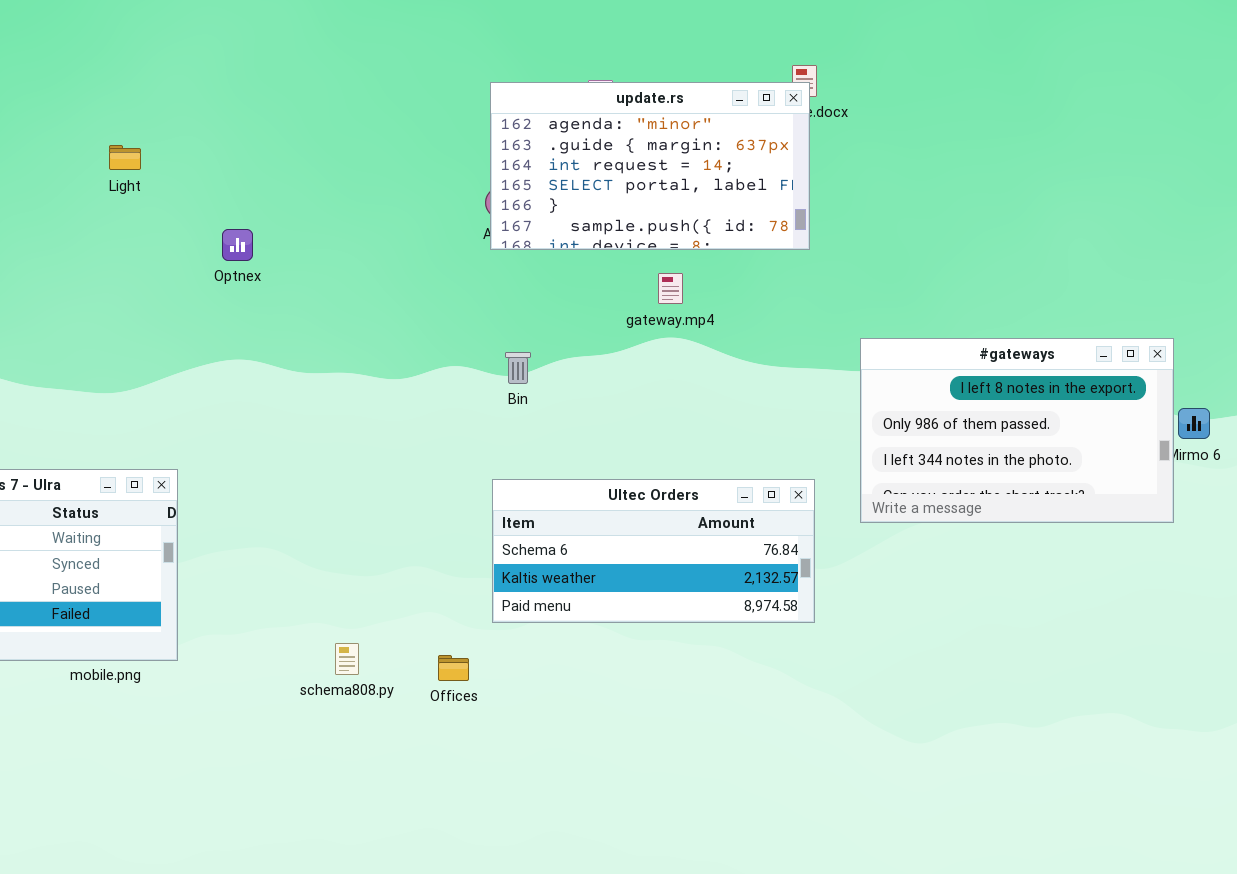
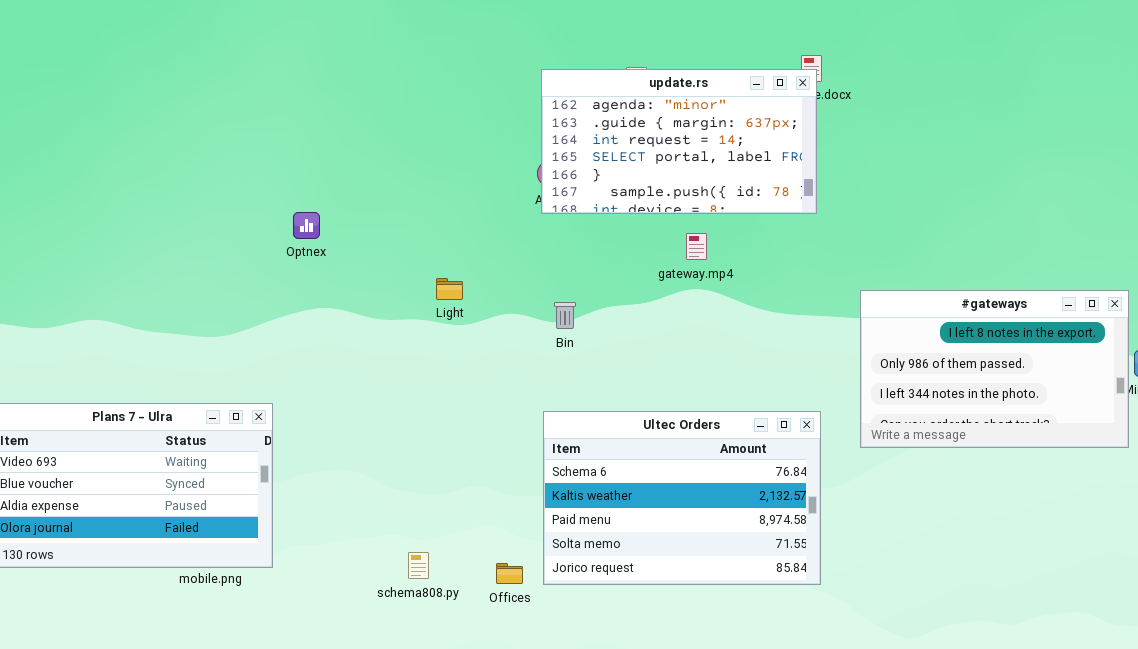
Light: [109,145,141,170] -> [436,278,463,300], moved
Optnex: [222,229,253,261] -> [293,212,320,239], moved
Ultec Orders: [492,479,815,623] -> [543,411,821,585], resized

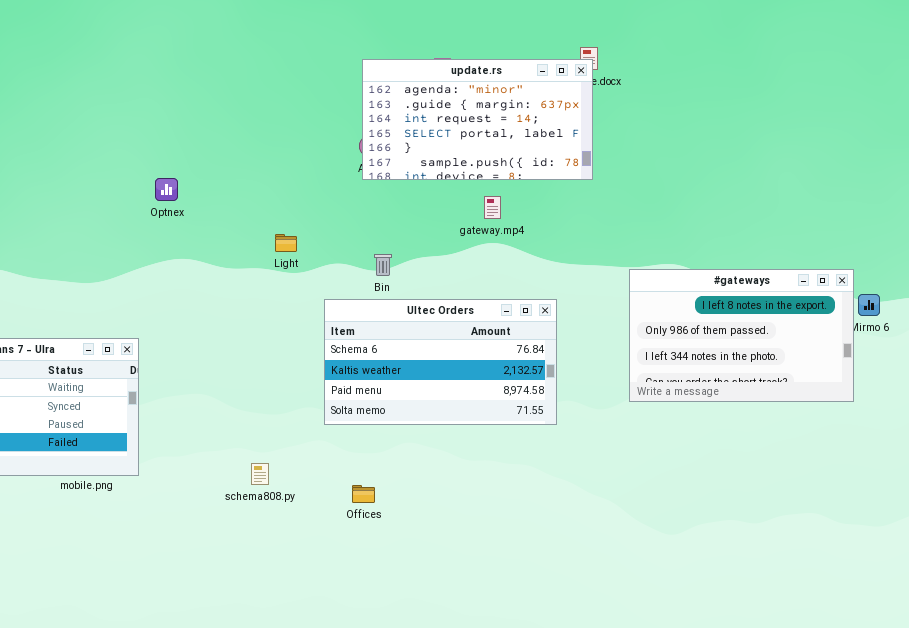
#gateways: [860,290,1129,448] -> [629,269,854,402], moved
Ultec Orders: [543,411,821,585] -> [324,299,557,425], moved, resized
Offices: [496,563,523,584] -> [352,485,375,503], moved

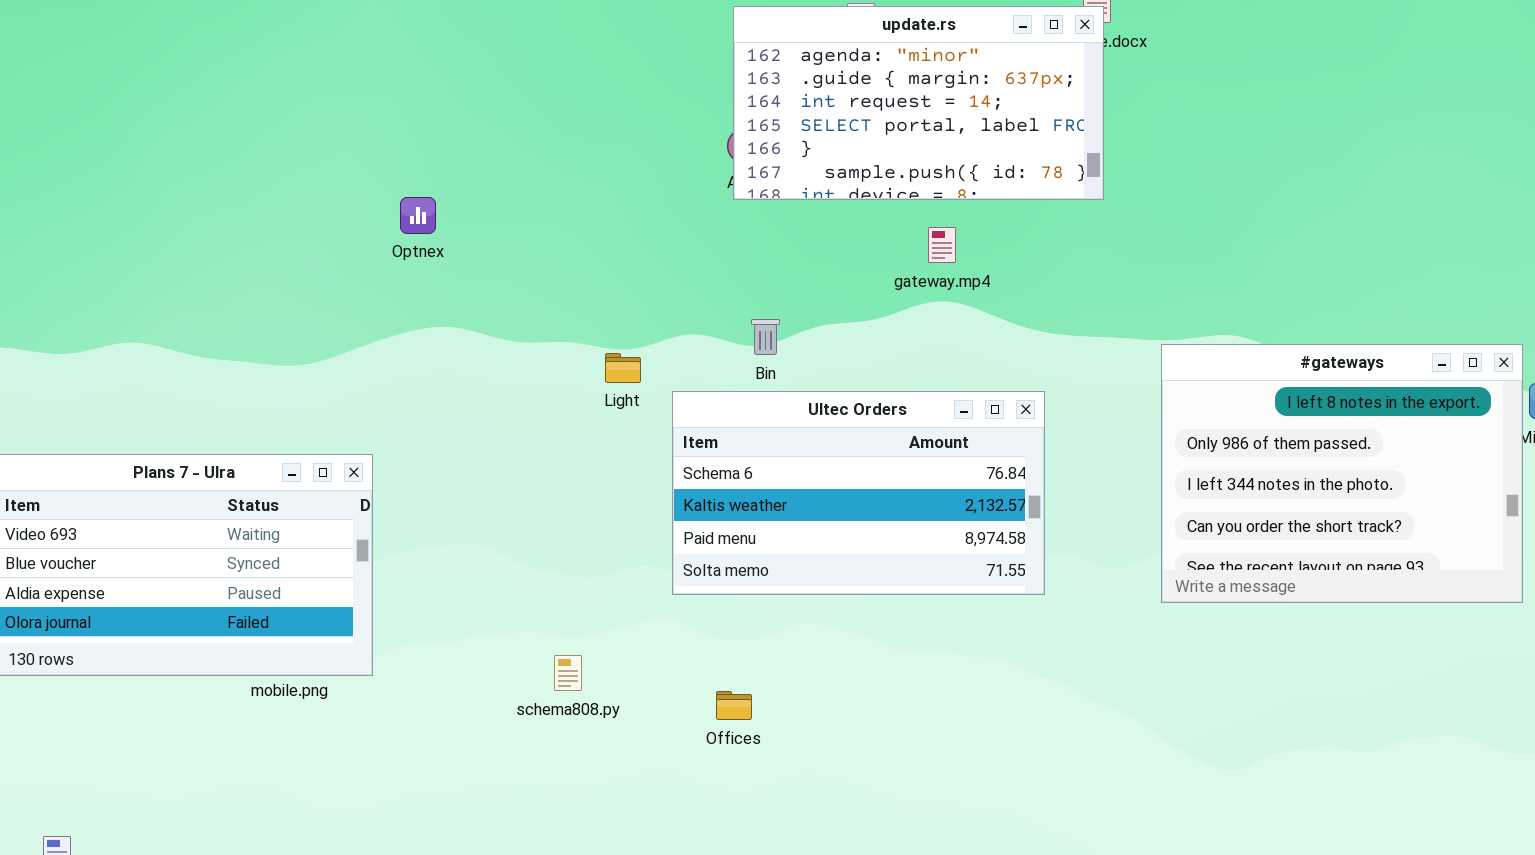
Light: [275,234,297,252] -> [605,353,641,383], moved
#gateways: [629,269,854,402] -> [1161,344,1523,603], resized

